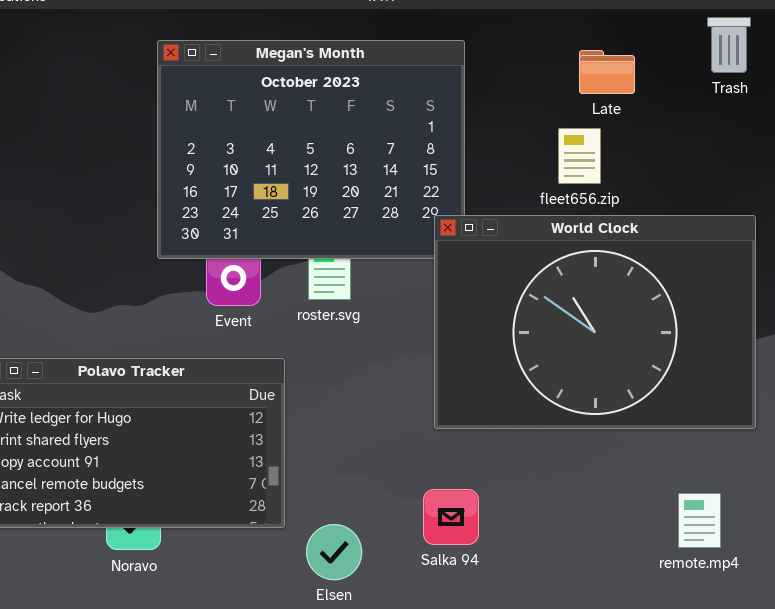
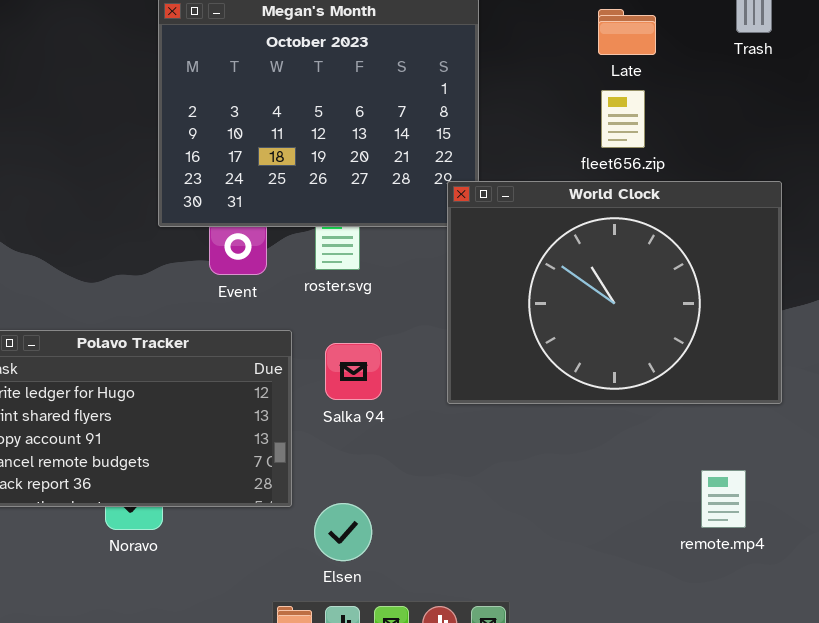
fleet656.zip: [558,128,601,184] -> [601,90,645,148], moved
Salka 94: [423,489,479,545] -> [325,343,382,400], moved

